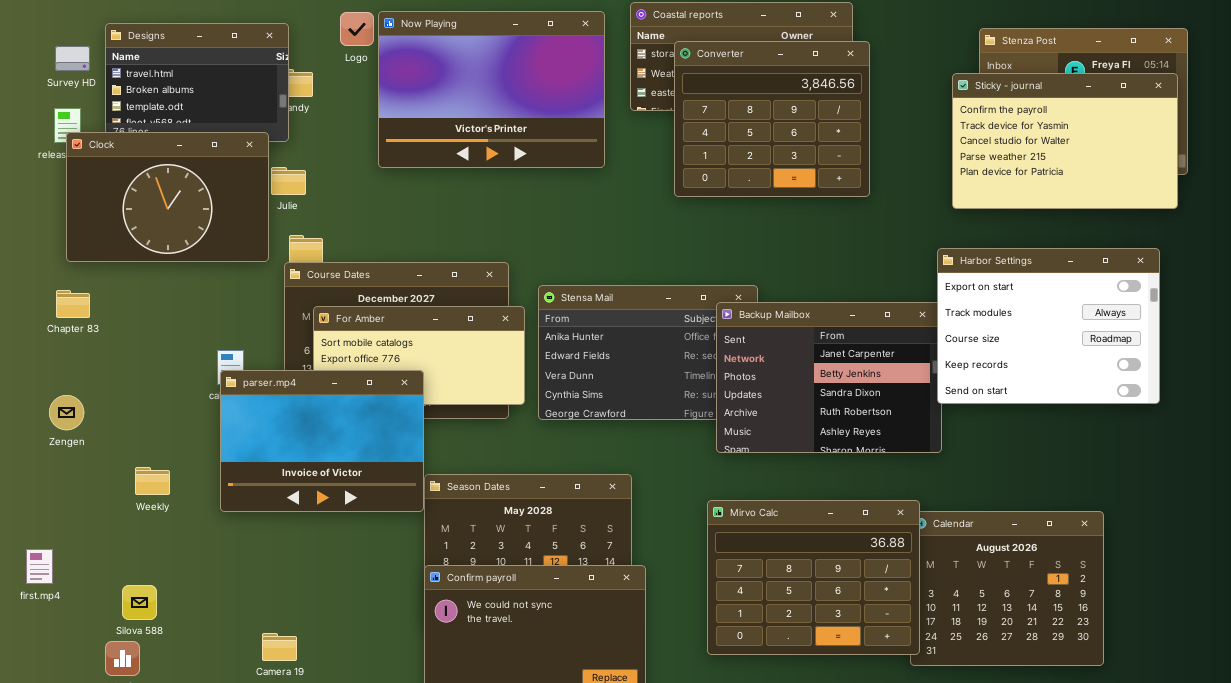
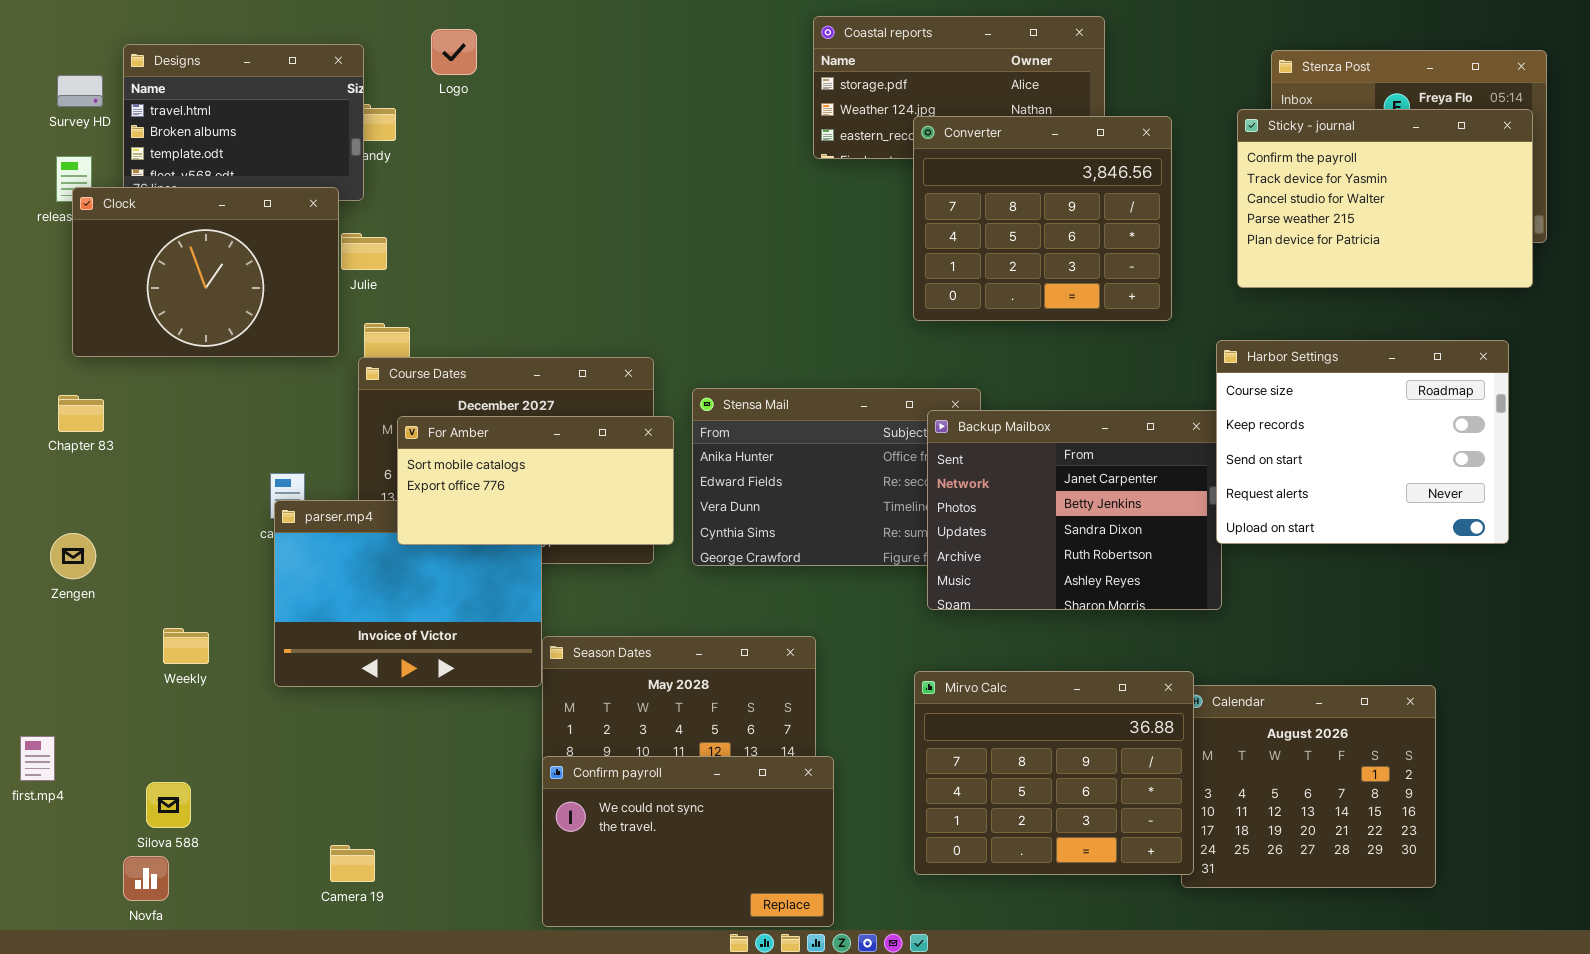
Now Playing: [378,11,605,168] -> none, closed
Converter: [674,41,870,197] -> [913,116,1172,321], moved
Harbor Settings: [937,248,1160,404] -> [1216,340,1509,544], scrolled down 2 rows
For Amber: [313,306,525,405] -> [397,416,674,545], raised

